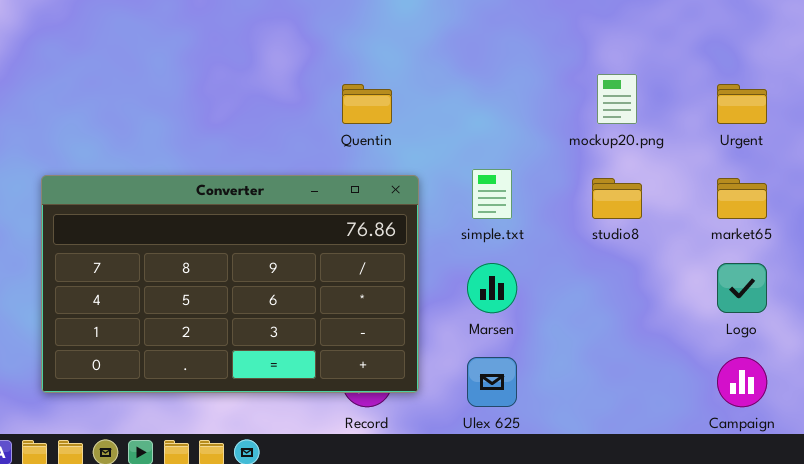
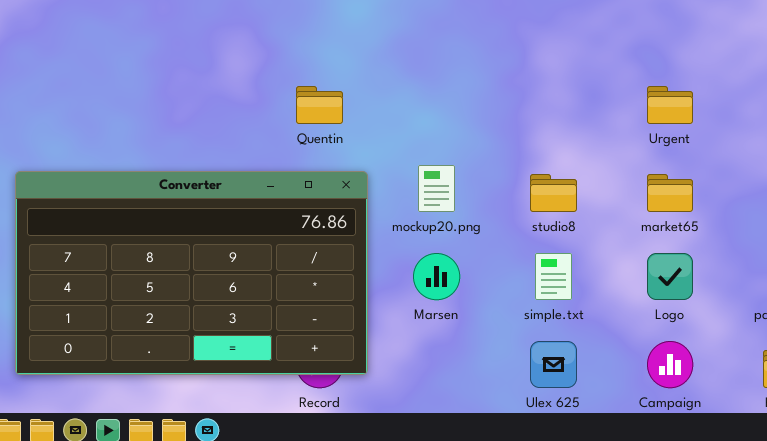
mockup20.png: [597,74,637,124] -> [418,165,455,212], moved
simple.txt: [472,169,512,219] -> [535,253,572,300], moved
Ulex 625: [467,357,517,407] -> [530,341,577,388], moved

